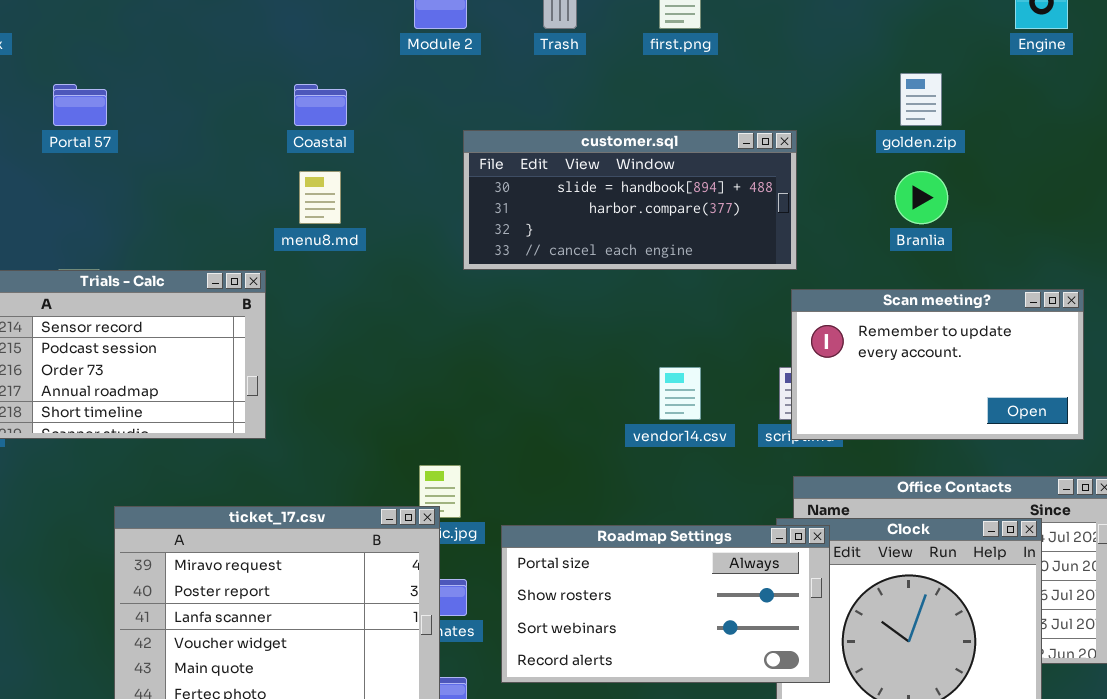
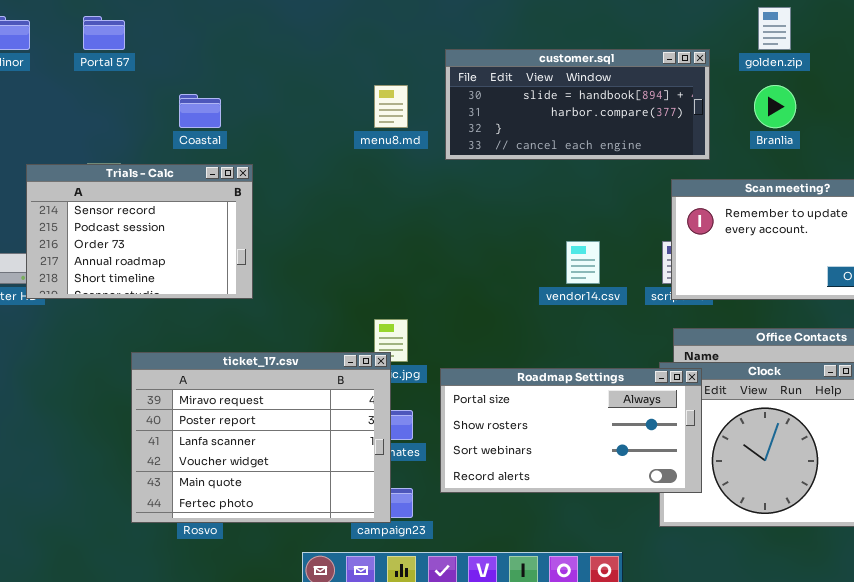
Coastal: [294,84,347,126] -> [179,94,221,128], moved
customer.sql: [463,130,797,270] -> [445,49,710,160], moved
menu8.md: [299,171,341,224] -> [374,85,408,128], moved

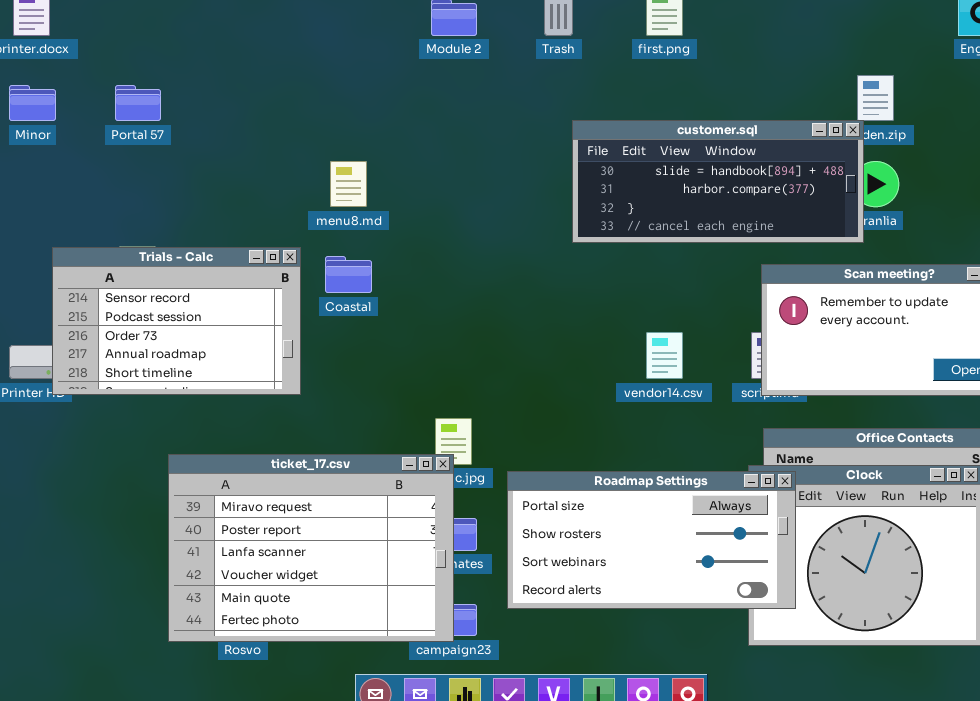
customer.sql: [445,49,710,160] -> [572,120,864,243], moved
menu8.md: [374,85,408,128] -> [330,161,367,207], moved
Coastal: [179,94,221,128] -> [325,256,372,293], moved

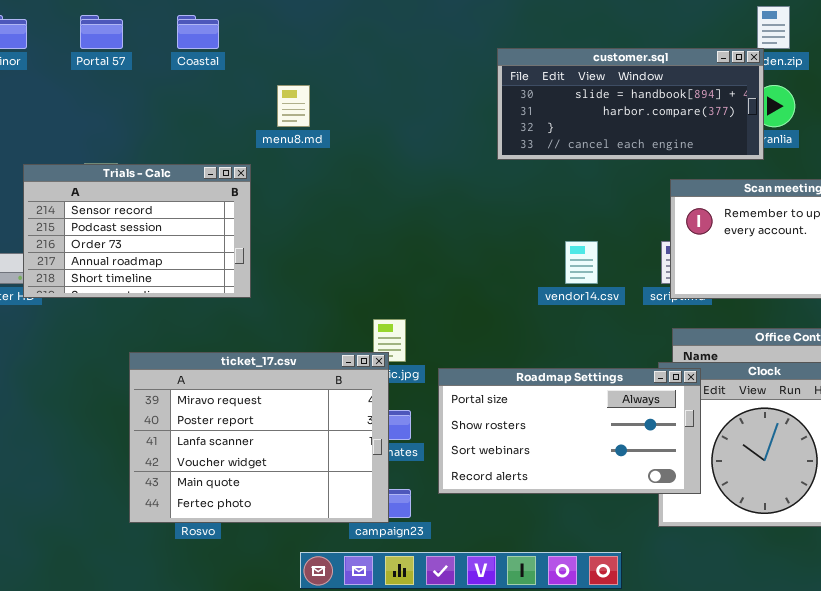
Coastal: [325,256,372,293] -> [177,15,219,49], moved

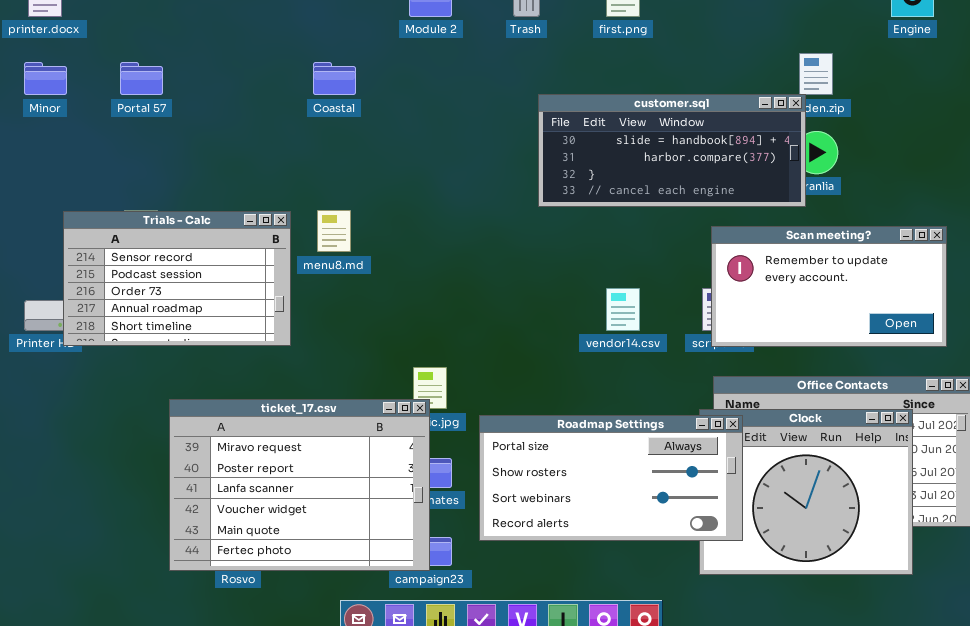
Coastal: [177,15,219,49] -> [313,62,356,95], moved
menu8.md: [277,85,310,127] -> [317,210,351,252], moved

